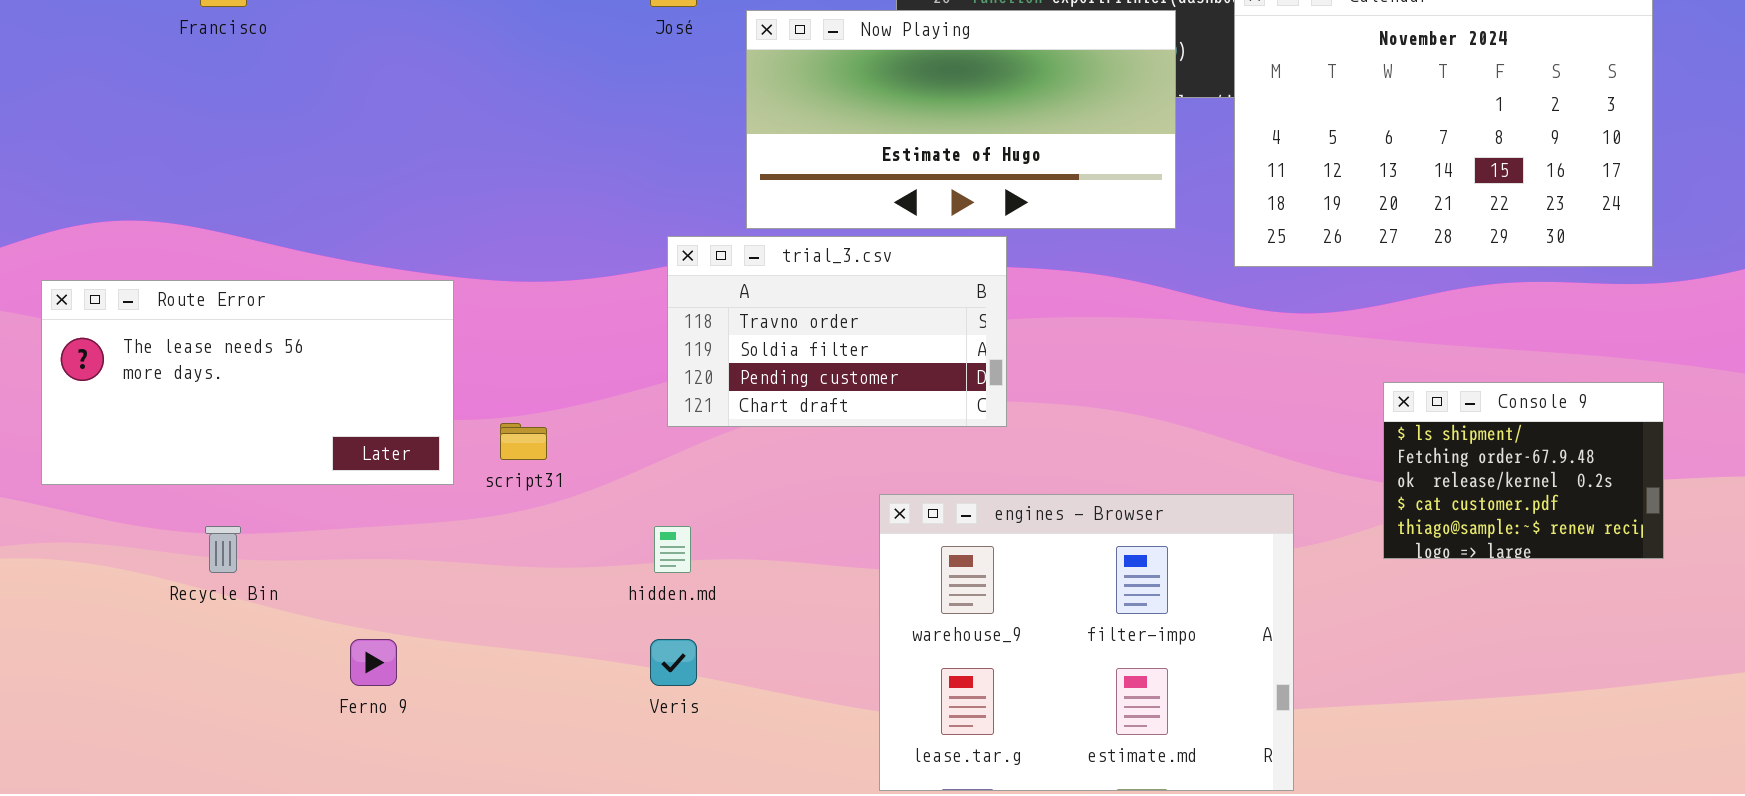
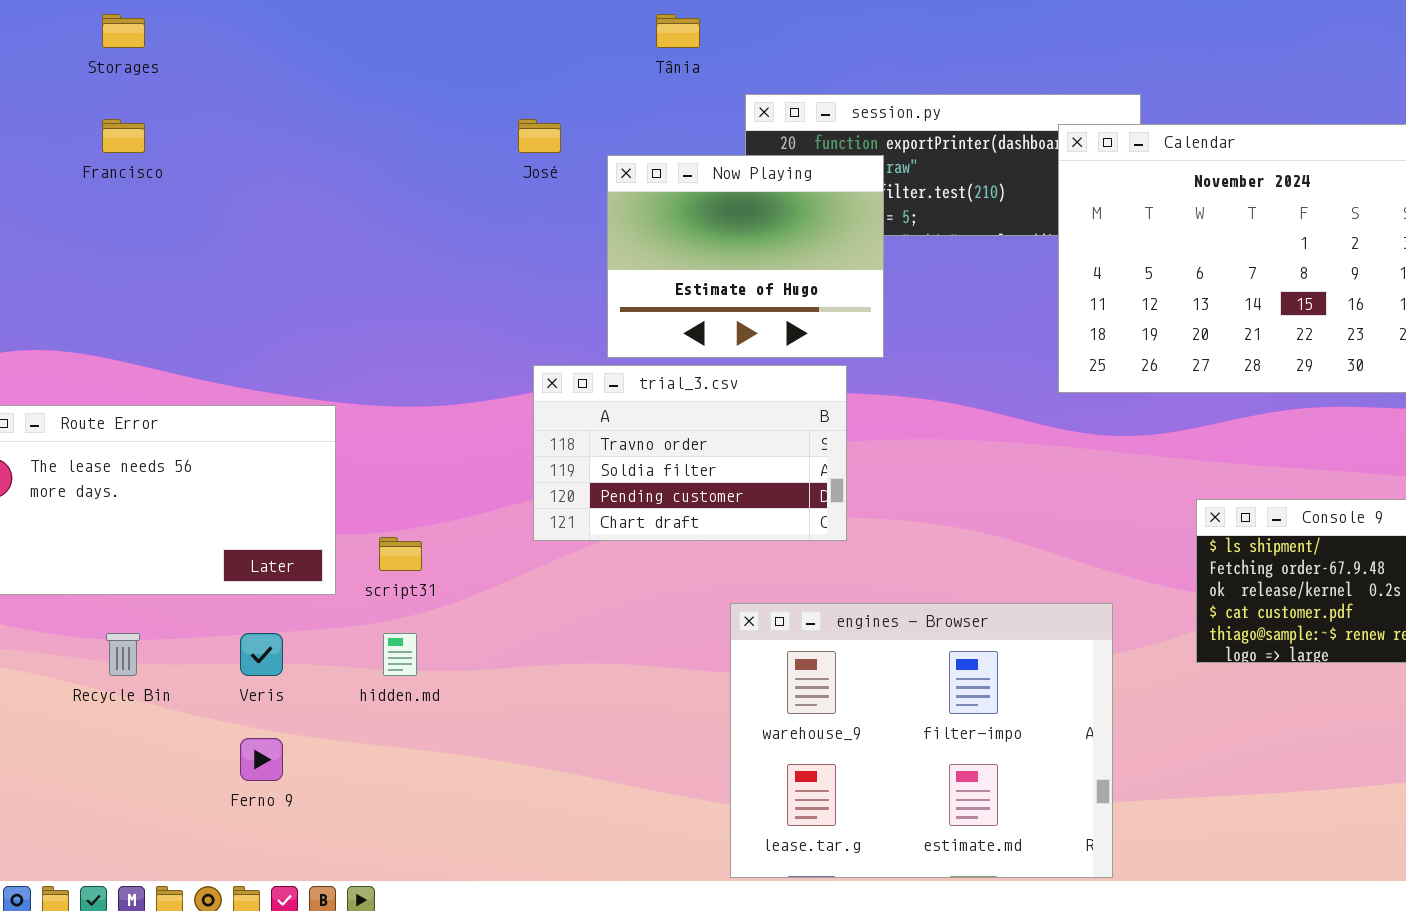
Now Playing: [746,10,1176,229] -> [607,155,884,358], resized
hidden.md: [654,526,691,573] -> [383,633,417,676], moved
Veris: [650,639,697,686] -> [240,633,283,676], moved

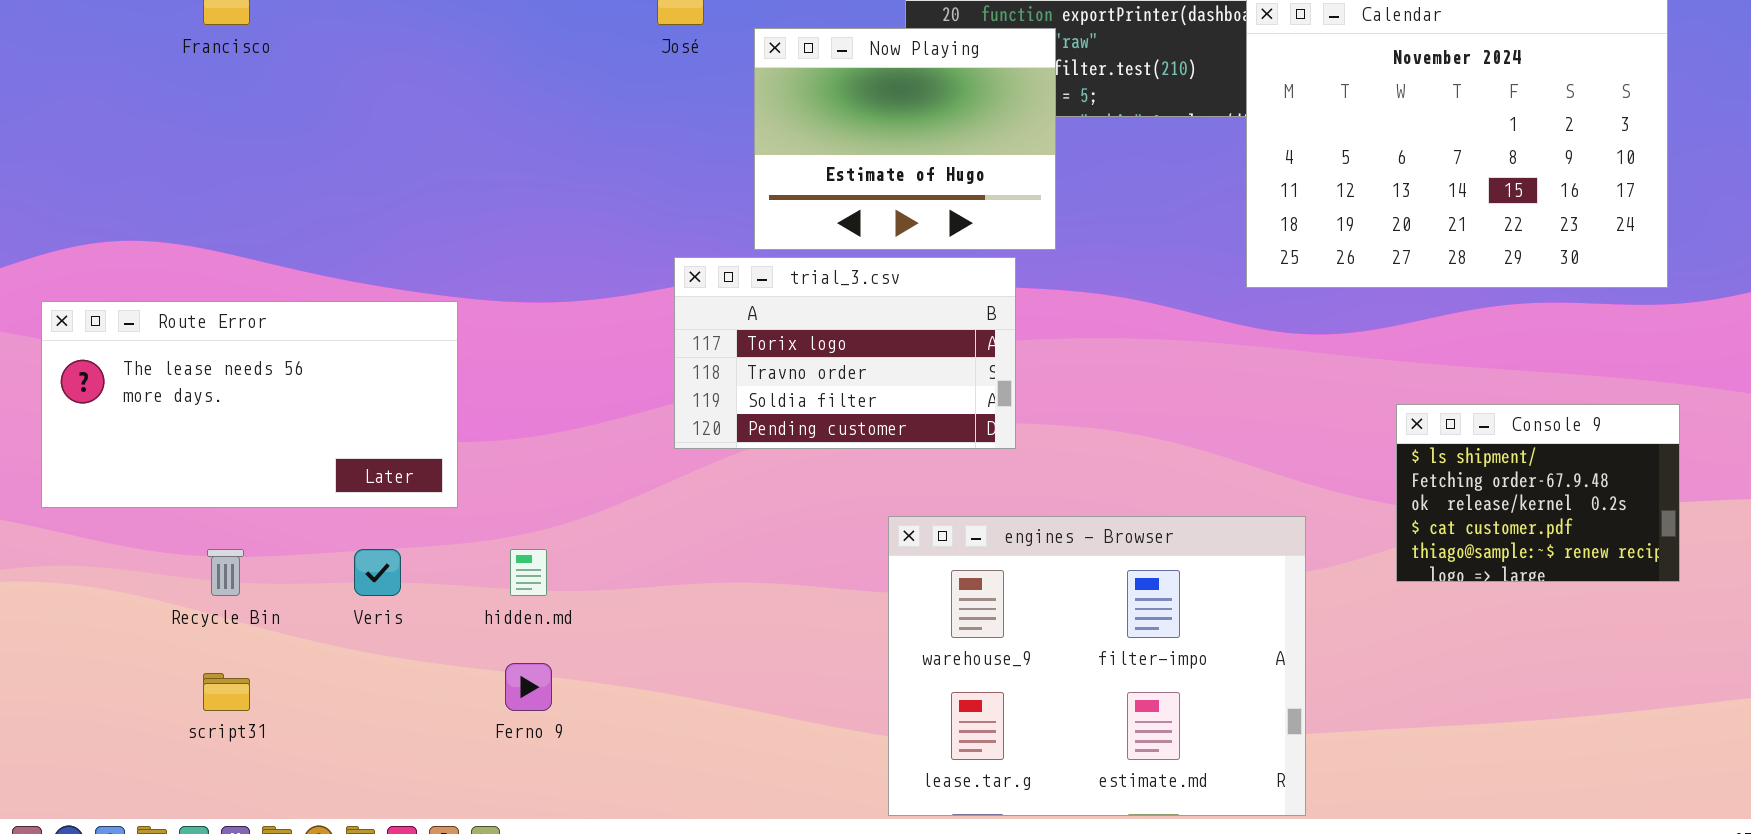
trial_3.csv: [533,365,847,541] -> [674,257,1016,449], scrolled up 1 row
script31: [379,537,422,571] -> [203,673,250,711], moved
Ferno 9: [240,738,283,781] -> [505,663,552,711], moved

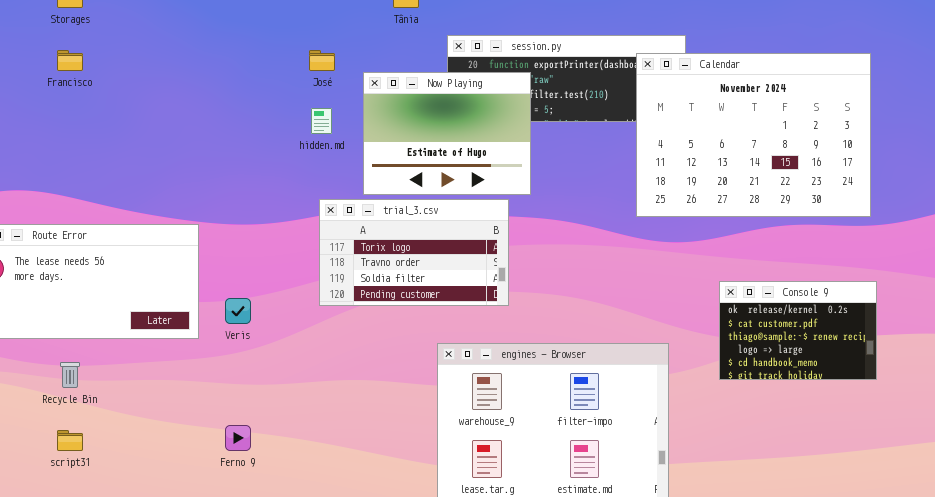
Console 9: [1396,404,1680,582] -> [719,281,877,380], scrolled down 2 rows
Veris: [354,549,401,596] -> [225,298,251,324], moved
hidden.md: [510,549,547,596] -> [311,108,332,134], moved

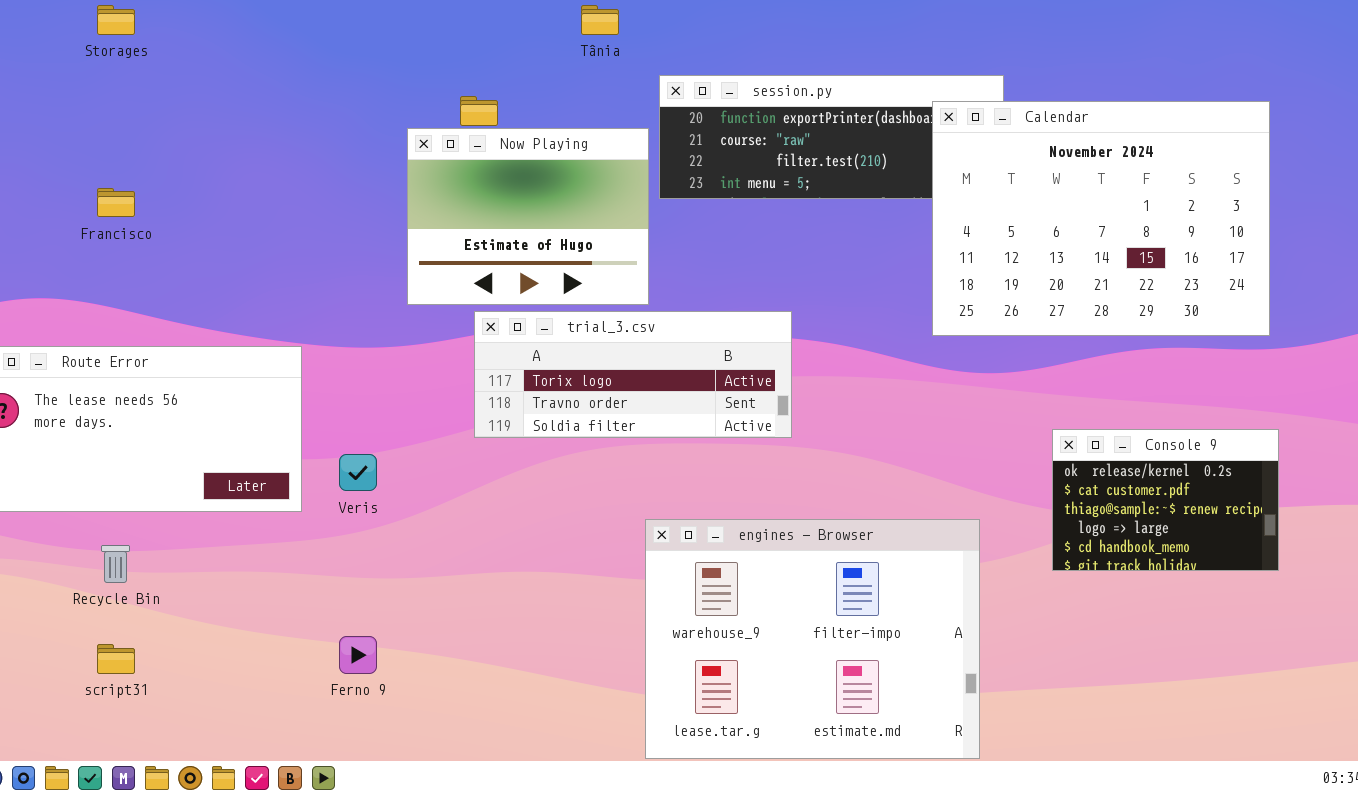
Francisco: [57,50,83,71] -> [97,188,135,217], moved
Now Playing: [363,72,531,195] -> [407,128,649,305], moved
trial_3.csv: [319,199,509,306] -> [474,311,792,438], resized

